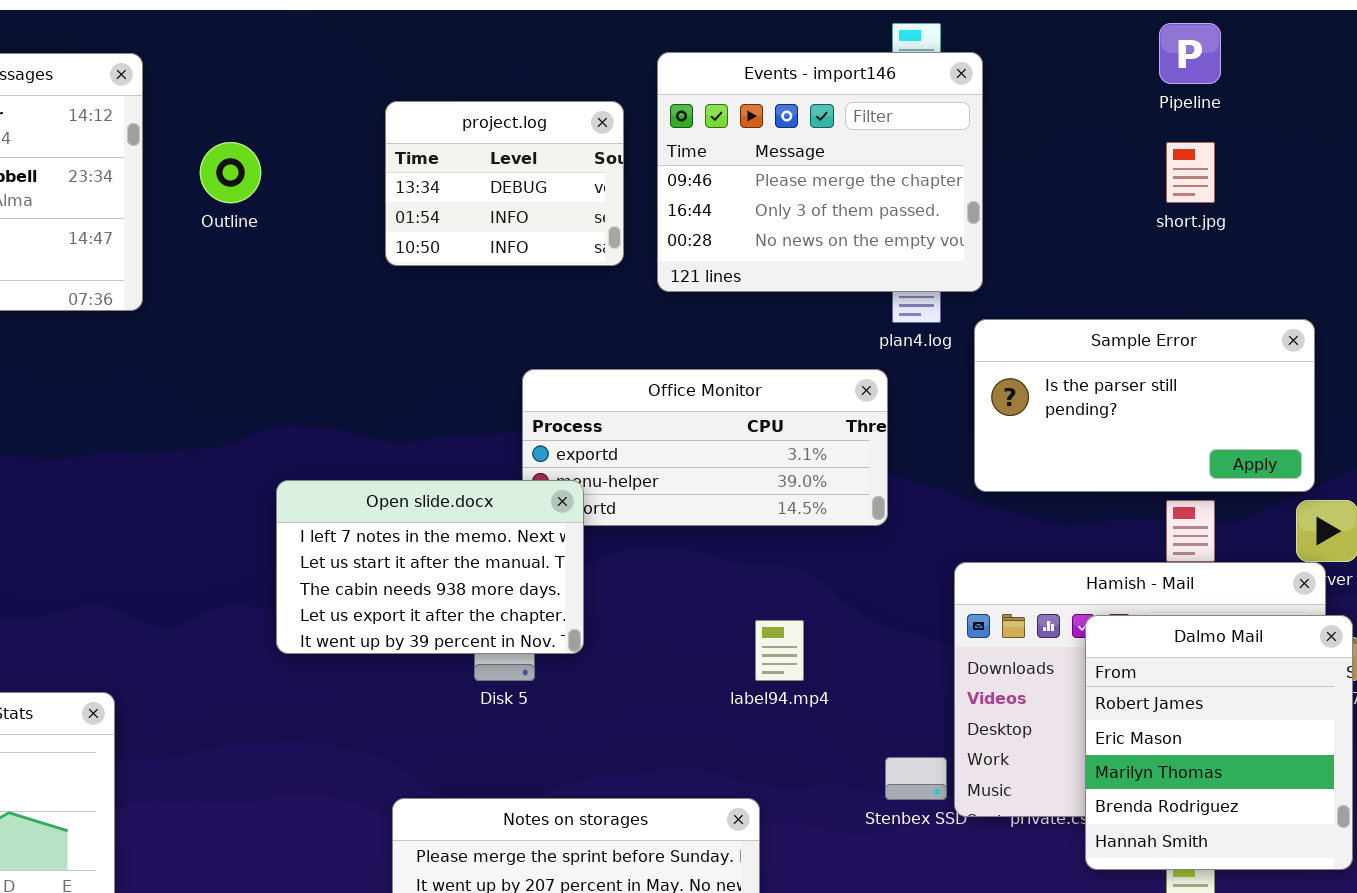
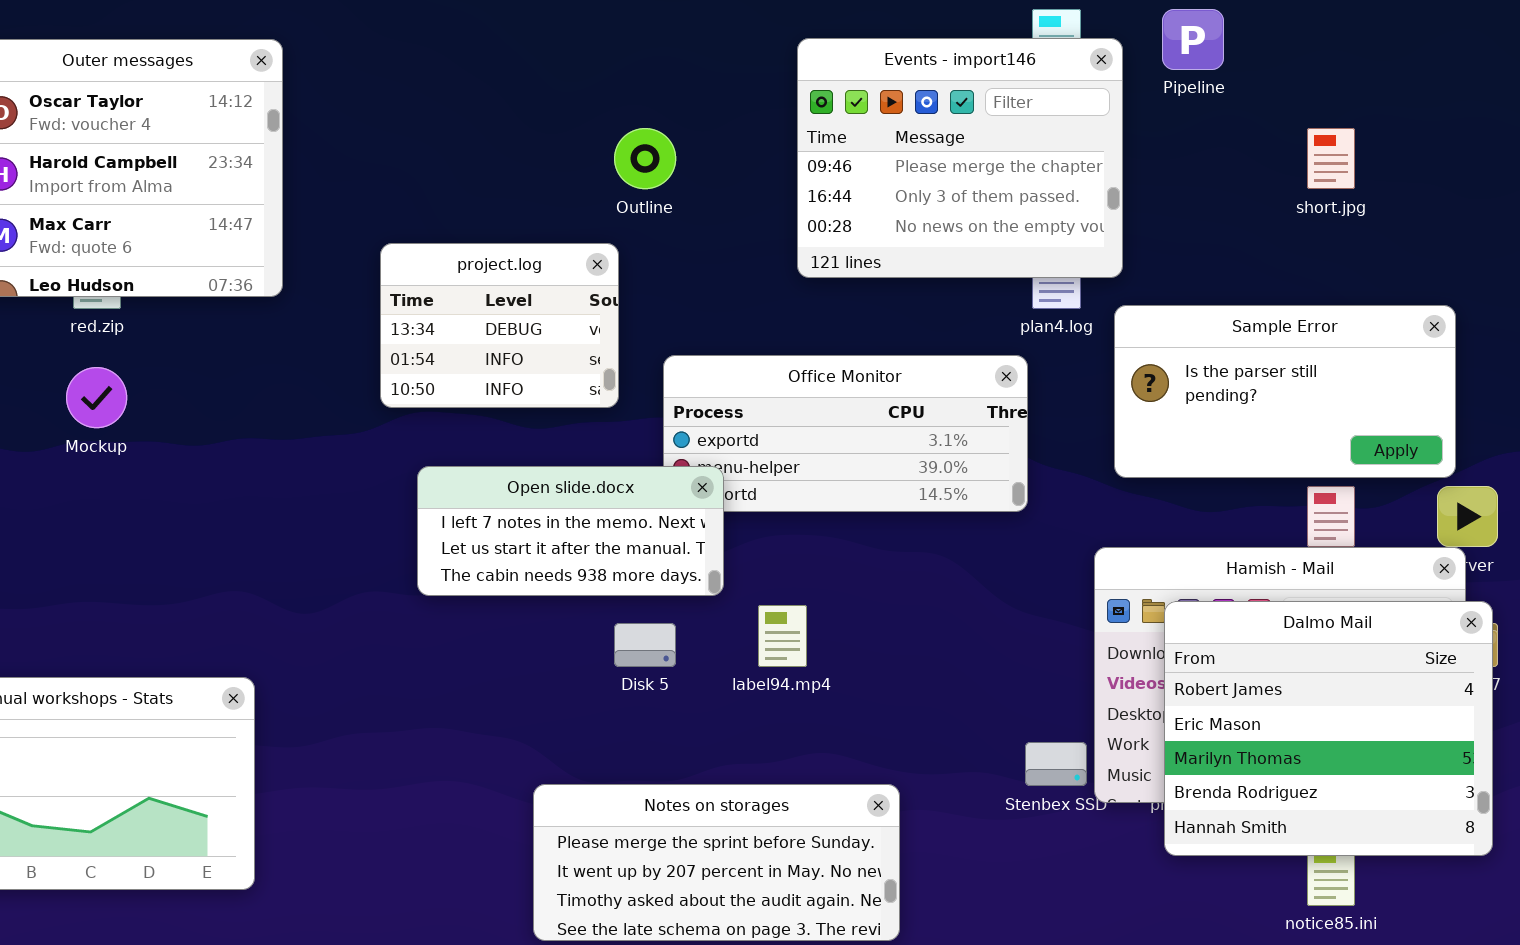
Pipeline: [1159,23,1221,84] -> [1162,9,1224,70], moved
project.log: [385,101,624,266] -> [380,243,619,408], moved
Outline: [200,142,261,203] -> [614,128,676,189], moved
Open slide.docx: [276,480,584,654] -> [417,466,724,596], resized
Dalmo Mail: [1085,615,1353,870] -> [1164,601,1493,856], resized
label94.mp4: [755,620,804,681] -> [758,605,807,667], moved

